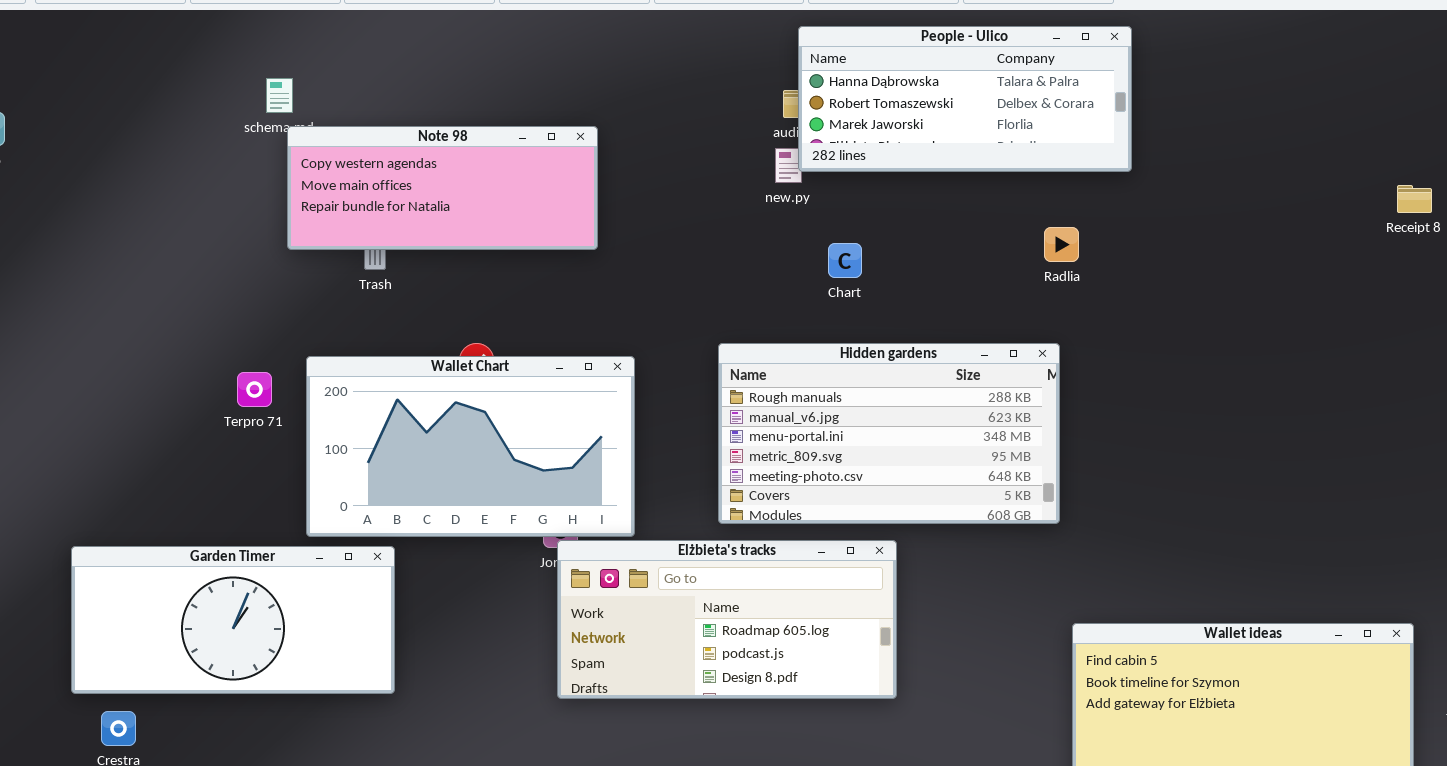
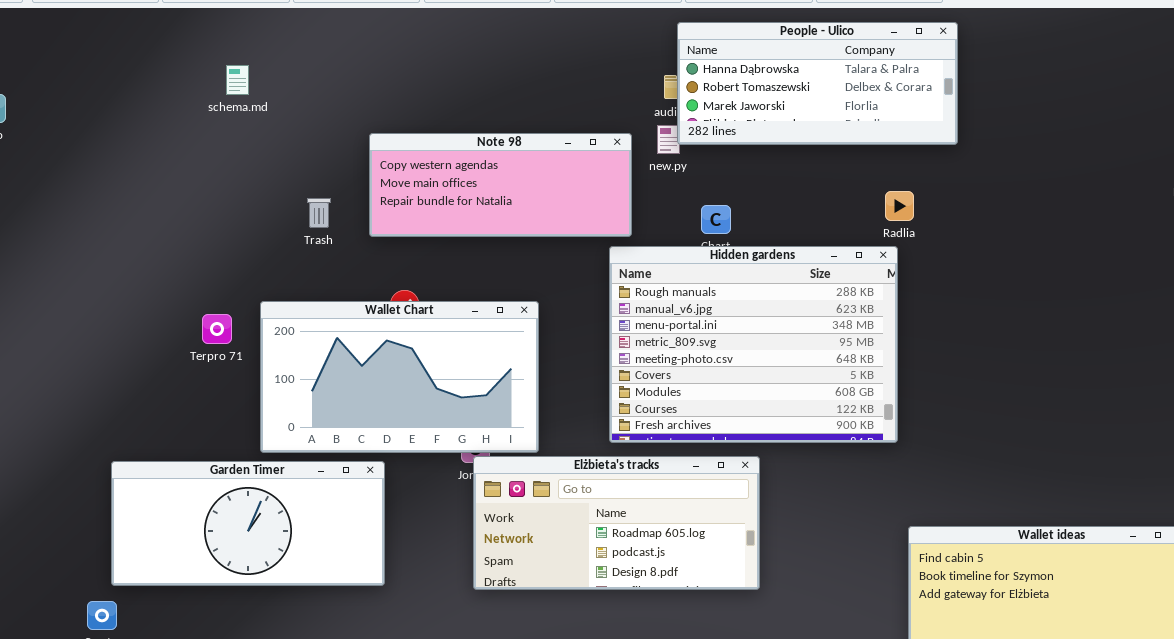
Note 98: [287,126,598,250] -> [369,133,632,237], moved
Hidden gardens: [718,343,1060,524] -> [609,246,898,443], resized
Garden Timer: [71,546,395,694] -> [111,461,385,586], moved

